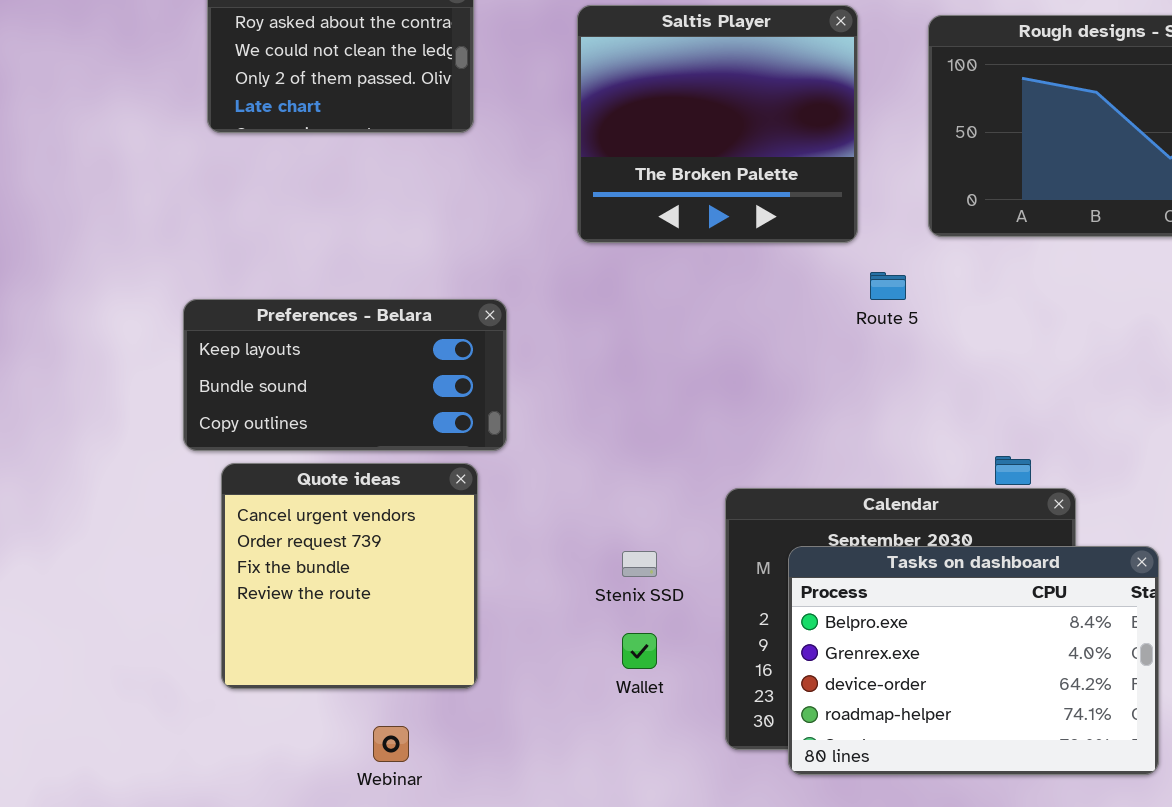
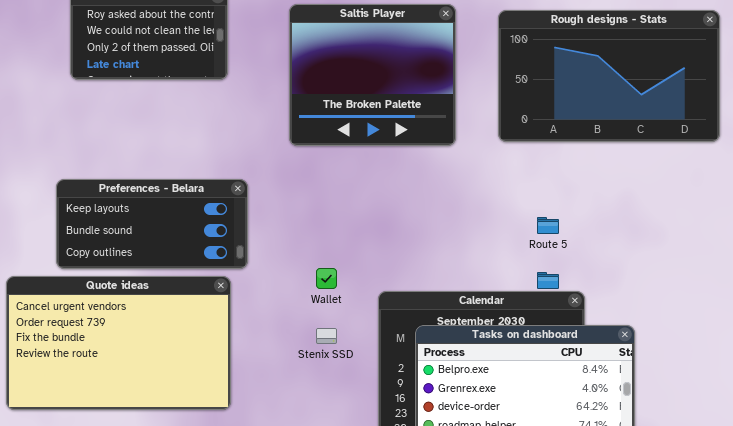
Route 5: [870,272,906,300] -> [537,217,559,234], moved
Quote ideas: [221,463,478,689] -> [6,276,231,410], resized
Wallet: [622,633,657,669] -> [316,268,337,289], moved

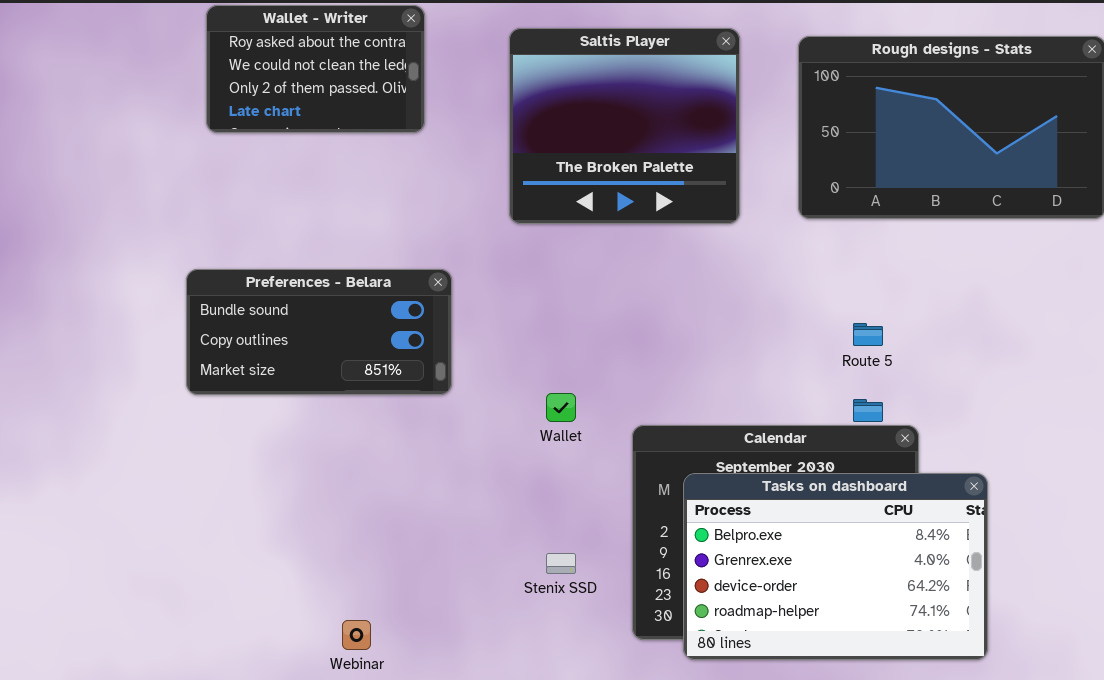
Preferences - Belara: [56,179,248,269] -> [186,269,452,395], scrolled down 1 row
Quote ideas: [6,276,231,410] -> none, closed
Stenix SSD: [316,328,337,344] -> [546,553,576,574], moved

